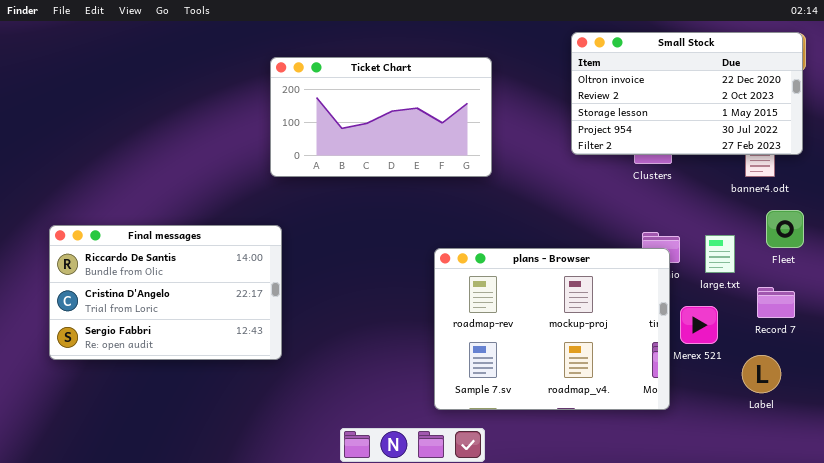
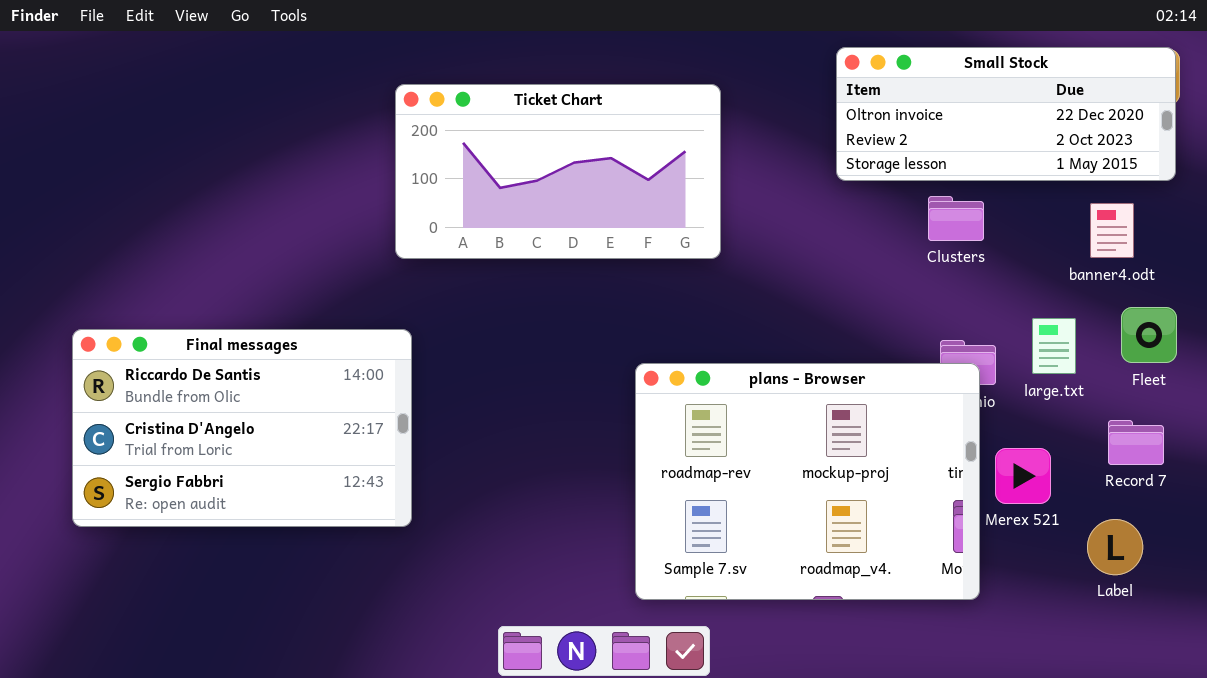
Small Stock: [571,32,803,155] -> [836,47,1176,181], resized
large.txt: [705,235,735,273] -> [1032,318,1076,374], moved

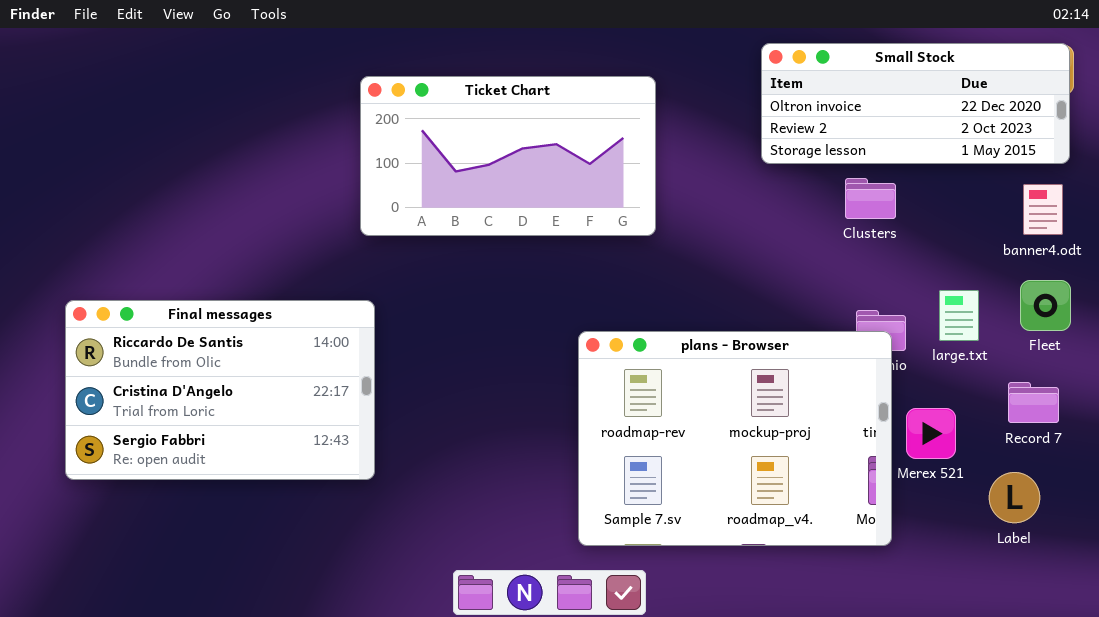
banner4.odt: [1090,203,1134,258] -> [1023,184,1063,235], moved

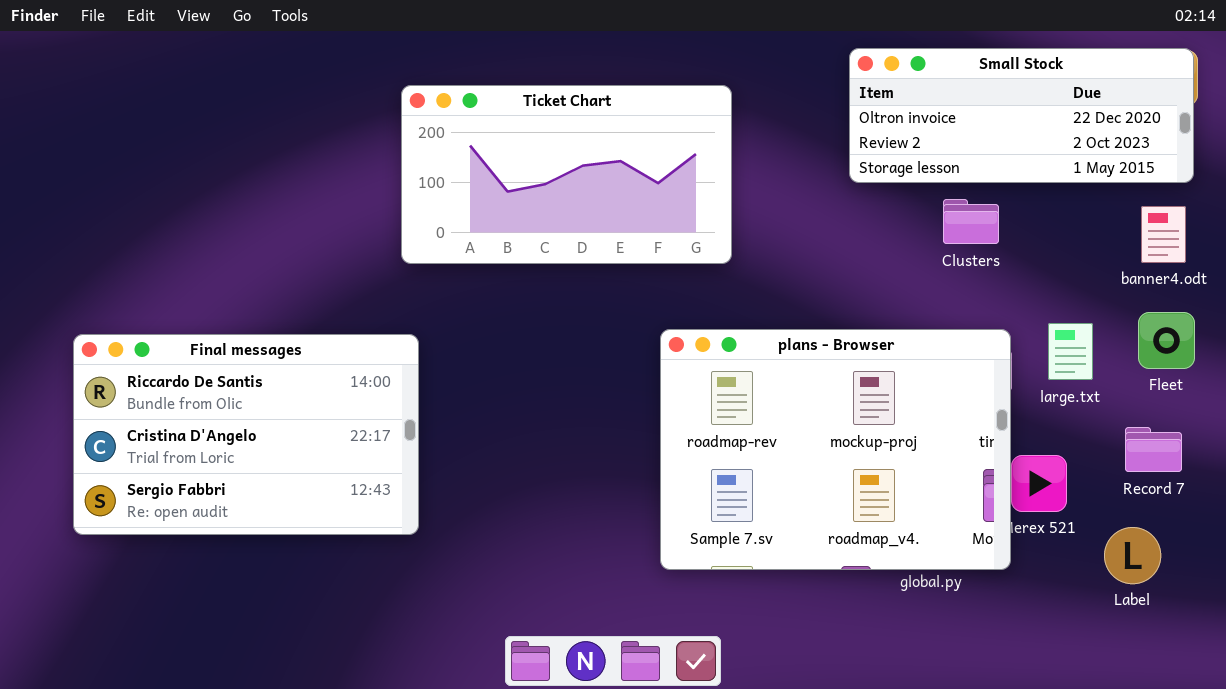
plans - Browser: [578,331,892,546] -> [660,329,1011,570], moved

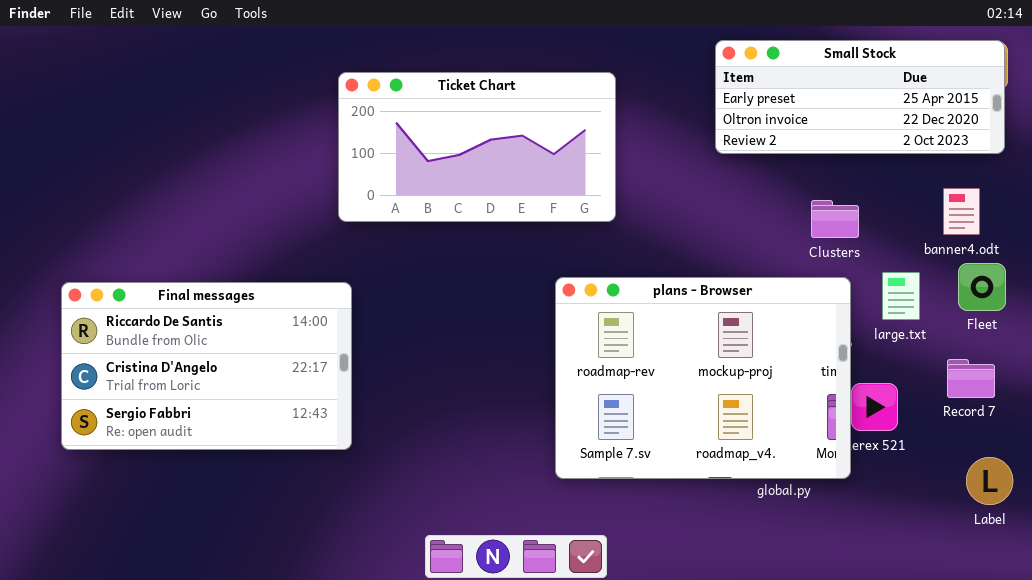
Small Stock: [849,48,1194,183] -> [715,40,1005,154], scrolled up 1 row
Clusters: [943,199,999,244] -> [811,200,859,238], moved
banner4.odt: [1141,206,1186,263] -> [943,188,980,235], moved
Label: [1104,527,1161,584] -> [966,457,1013,505], moved

